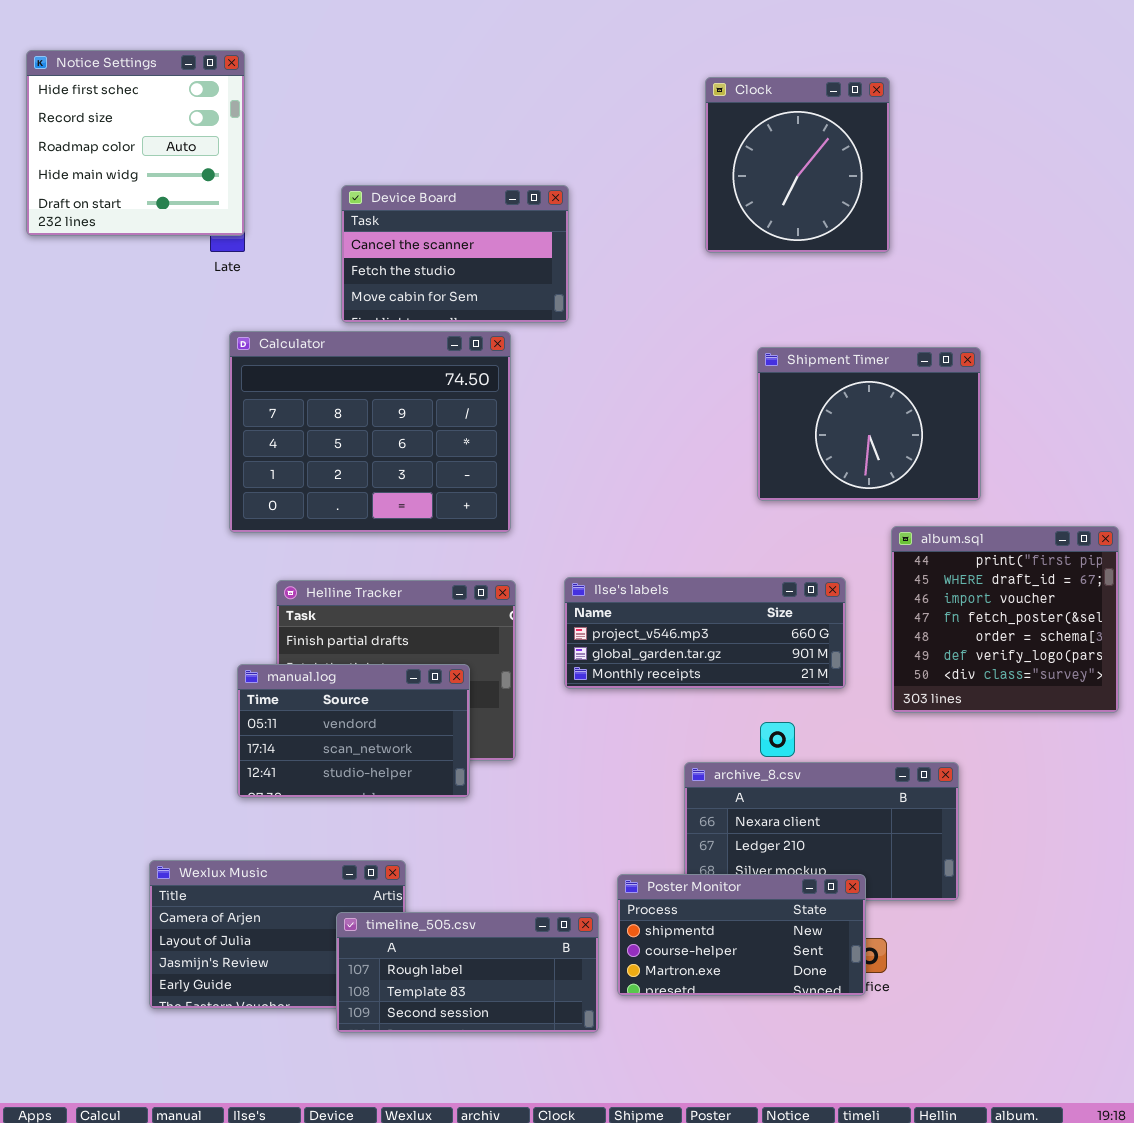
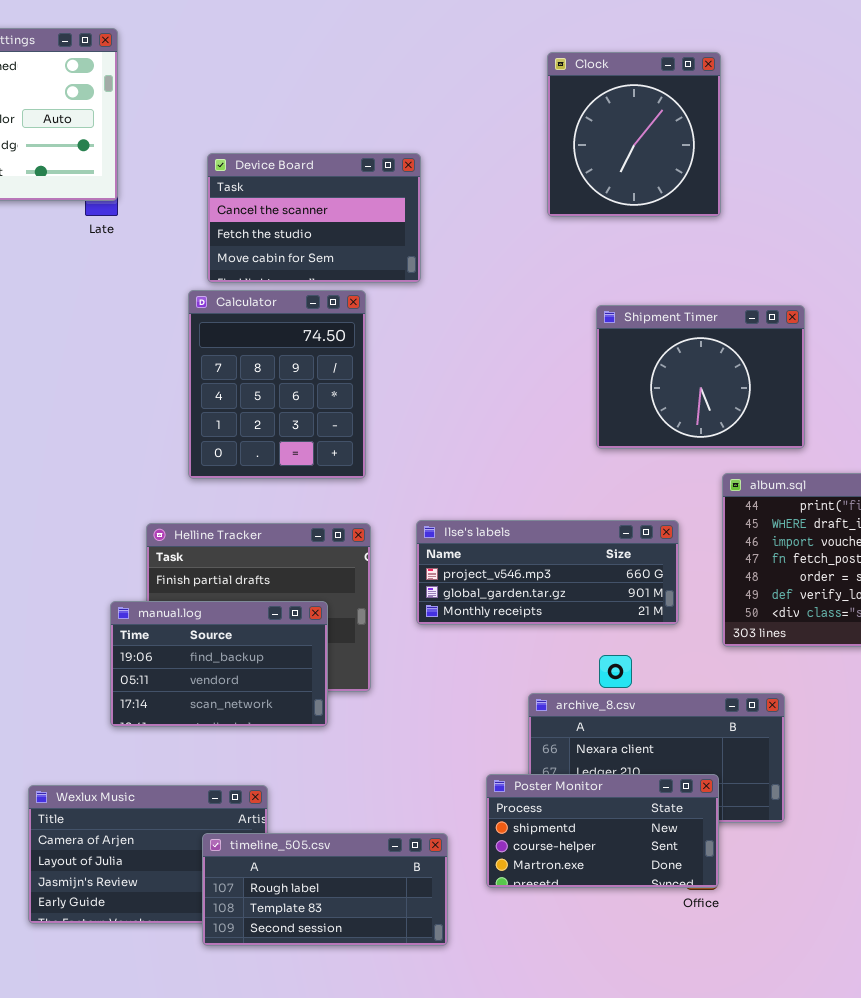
Calculator: [229,331,511,533] -> [188,290,366,479], resized
manual.log: [237,664,470,798] -> [110,601,328,727], scrolled up 1 row
Poster Monitor: [617,874,866,996] -> [486,774,719,888], moved

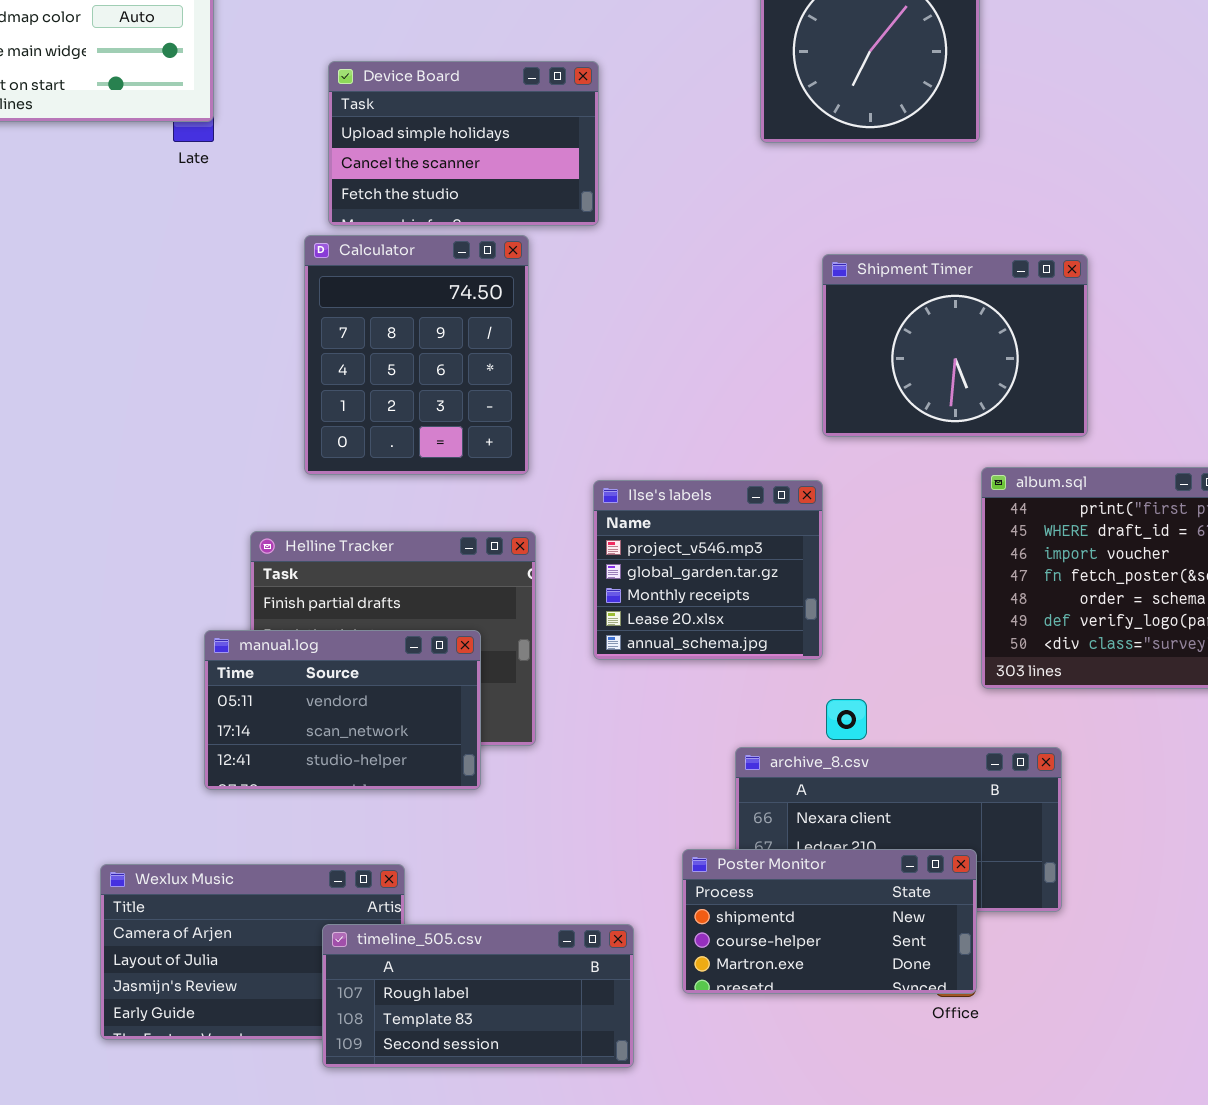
Device Board: [207,153,421,283] -> [328,61,599,226], scrolled up 1 row
Ilse's labels: [416,520,679,625] -> [593,480,823,660], resized
manual.log: [110,601,328,727] -> [204,630,481,790], scrolled down 1 row

